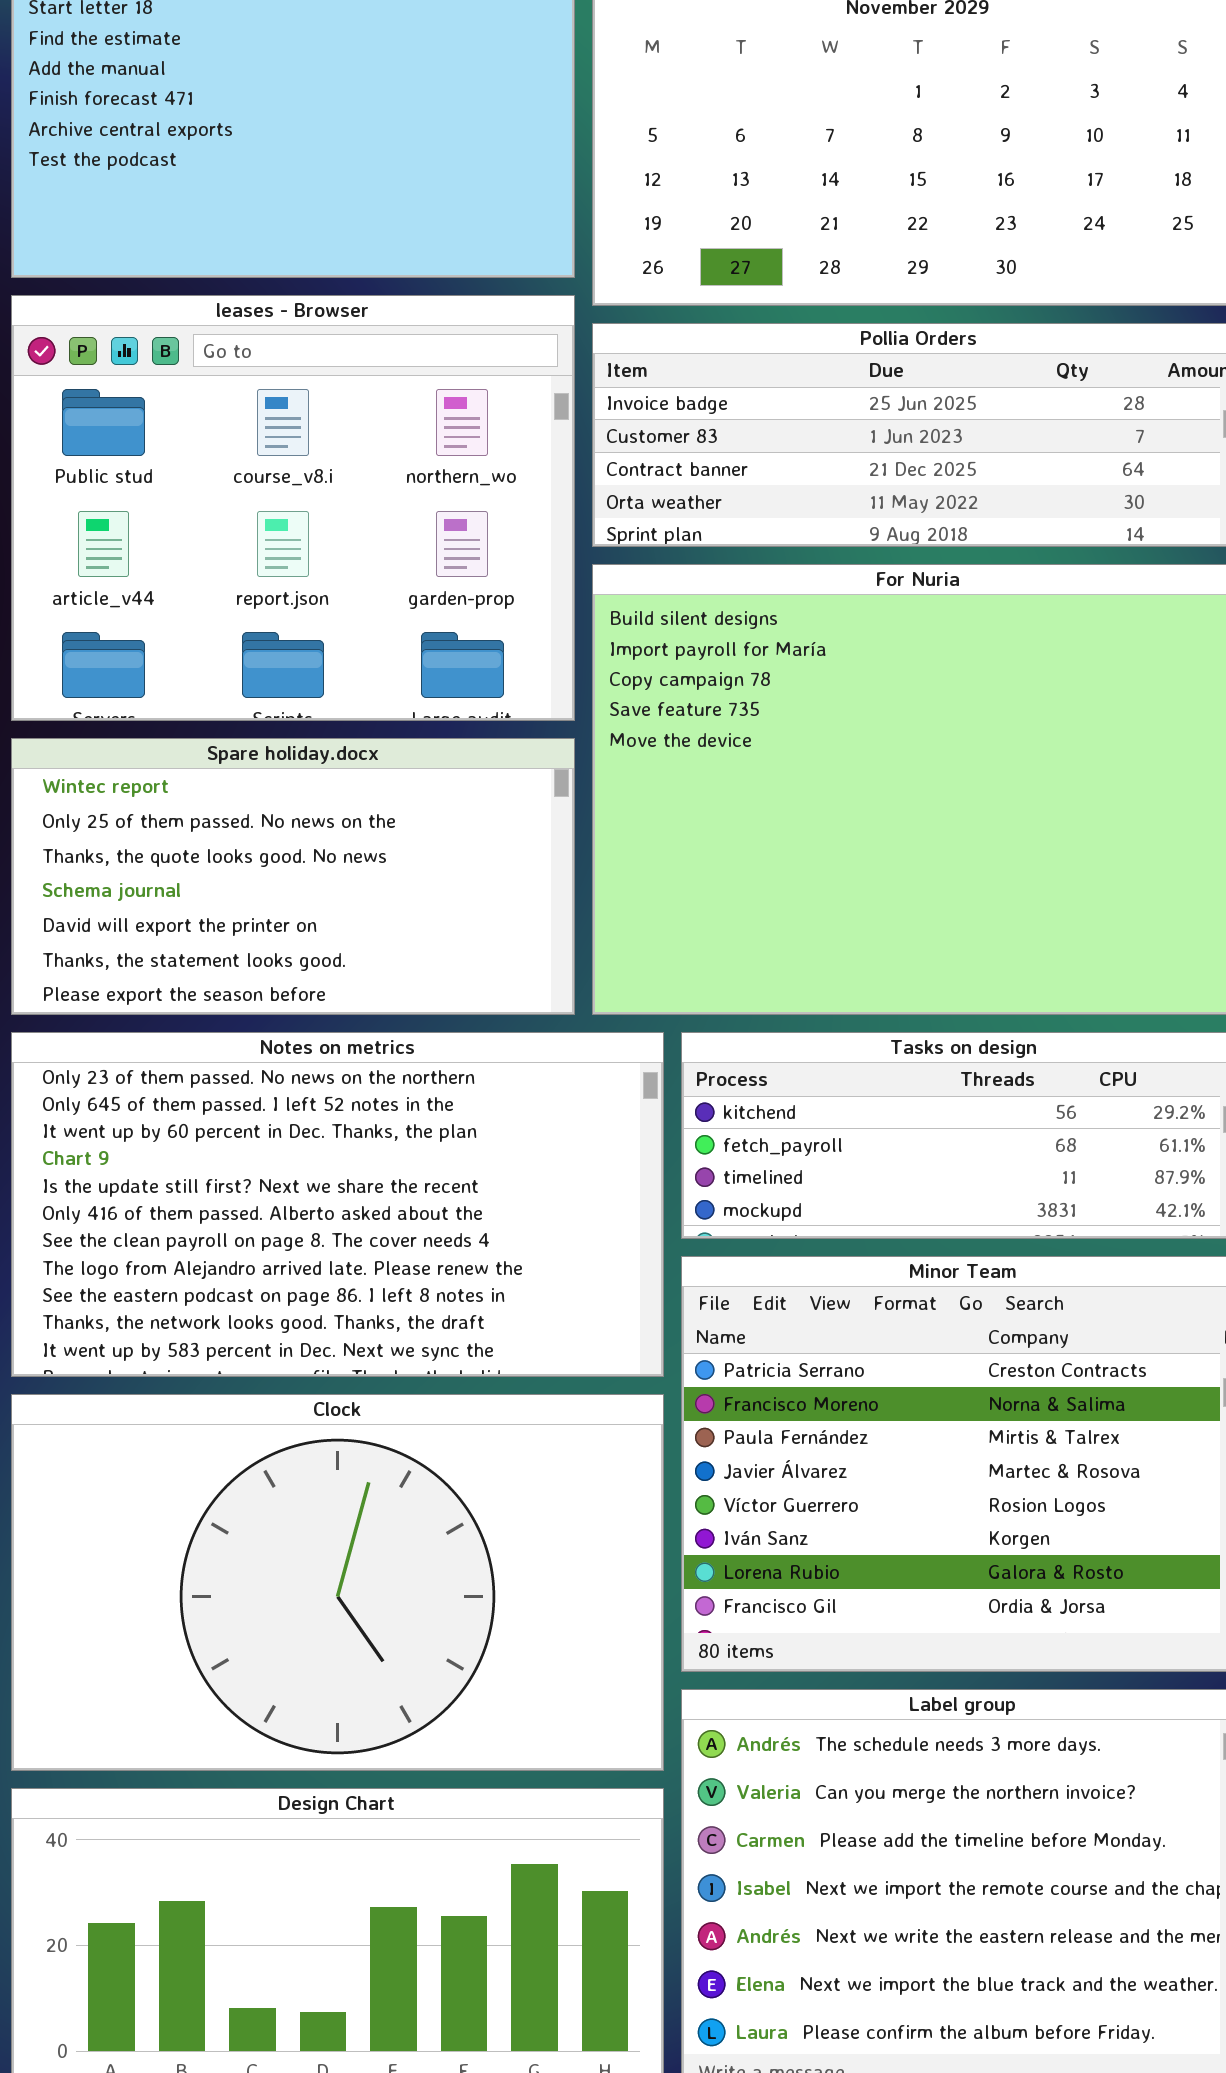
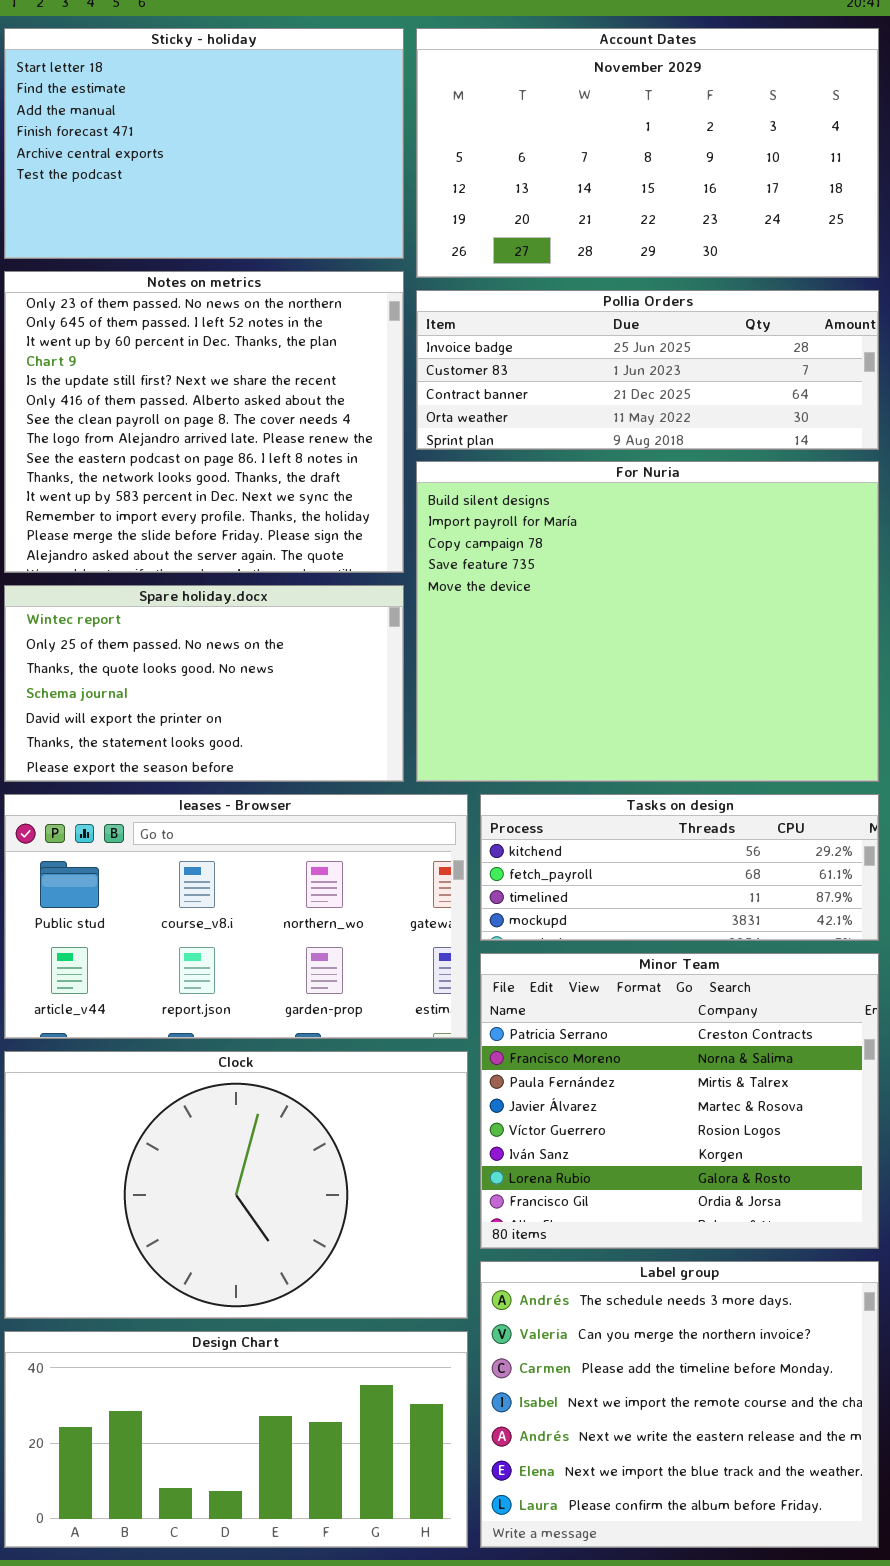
leases - Browser: [11,295,575,721] -> [4,794,468,1039], moved, resized
Notes on metrics: [11,1032,664,1377] -> [4,271,404,573], moved, resized

